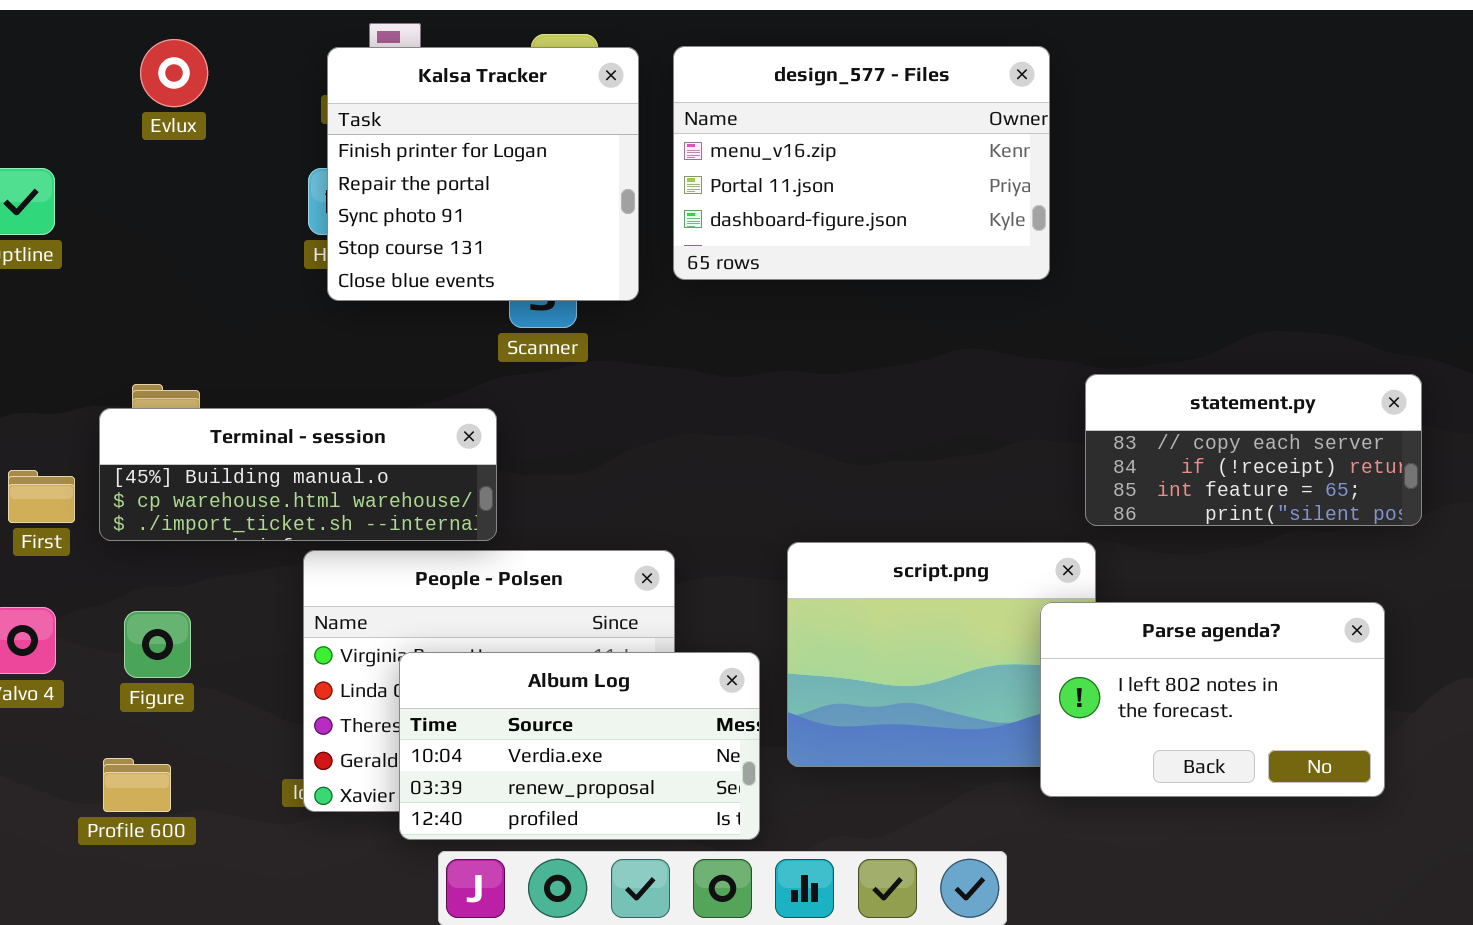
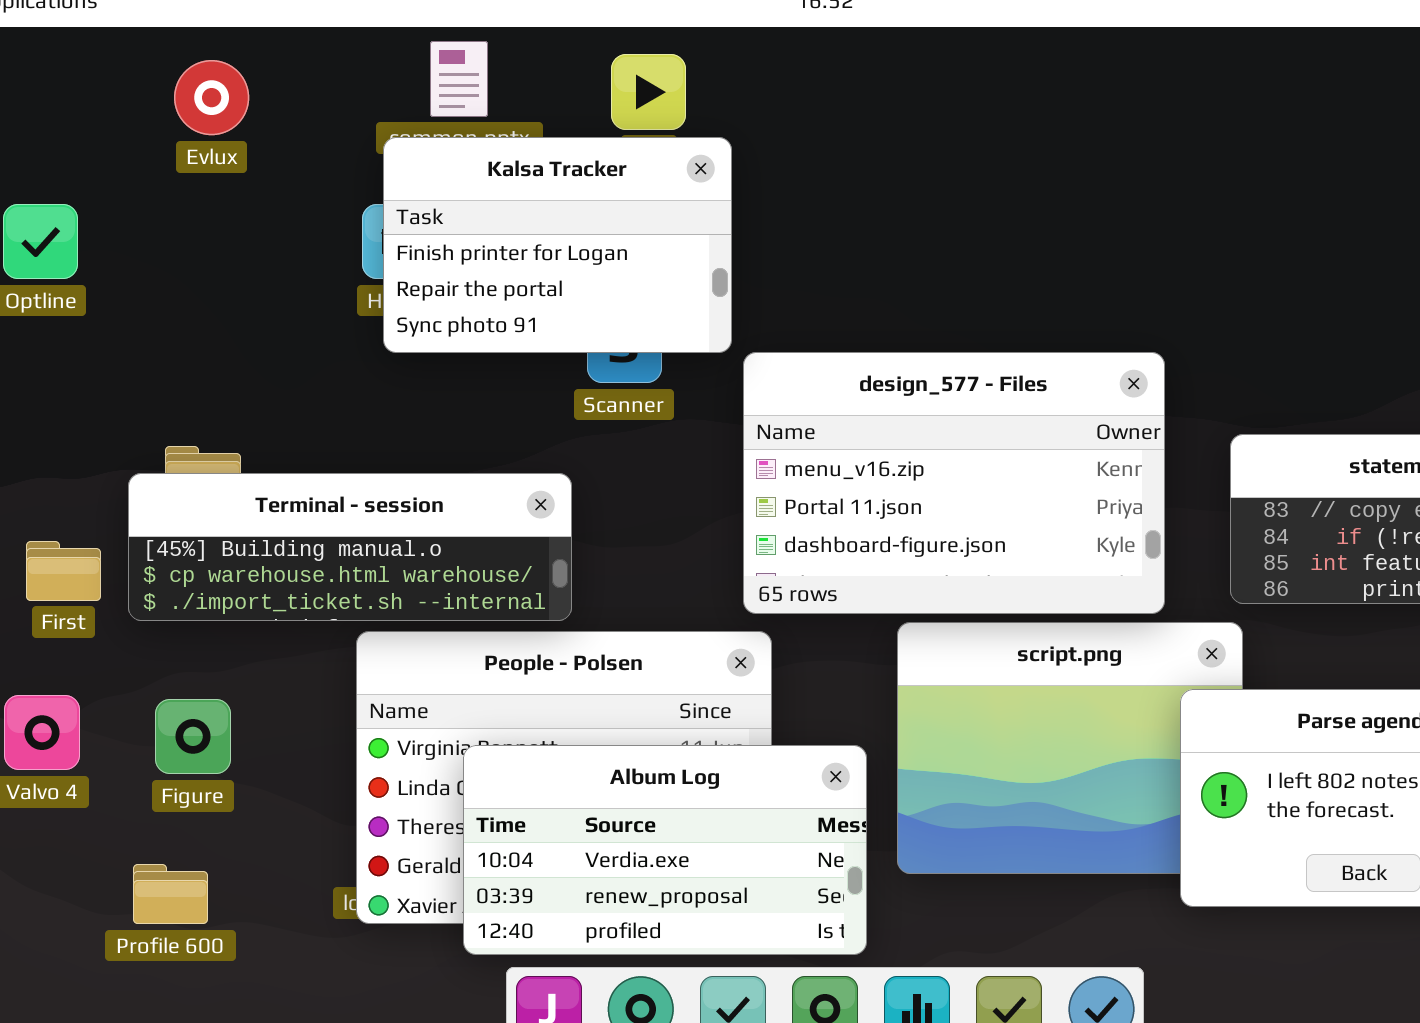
design_577 - Files: [673,46,1050,280] -> [743,352,1165,614], moved
Kalsa Tracker: [327,47,639,301] -> [383,137,732,353], resized

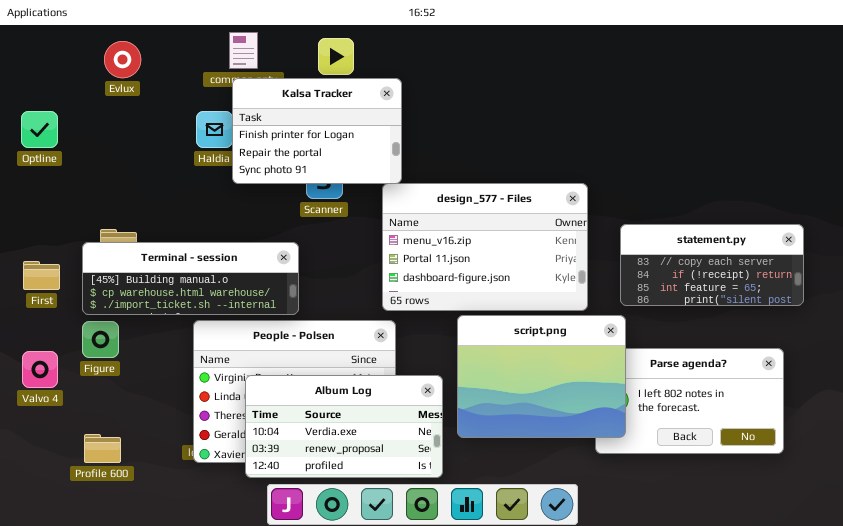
Kalsa Tracker: [383,137,732,353] -> [232,78,402,184], moved
First: [26,541,101,601] -> [23,261,60,290], moved
script.png: [897,622,1243,874] -> [457,315,626,438], raised
Figure: [155,699,231,774] -> [82,321,119,358], moved

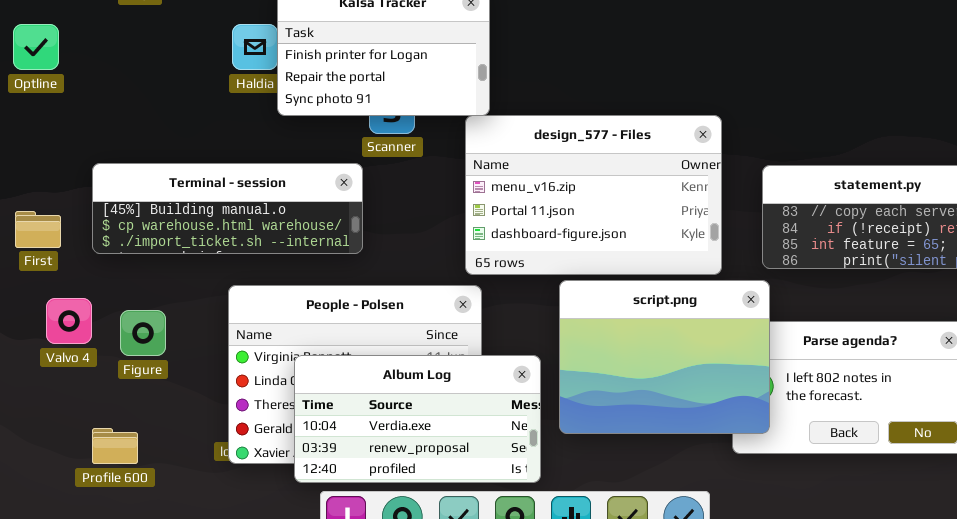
Terminal - session: [82,242,299,315] -> [92,163,363,254], moved
Figure: [82,321,119,358] -> [120,310,166,356], moved
Valvo 4: [22,351,58,388] -> [46,298,92,344], moved

